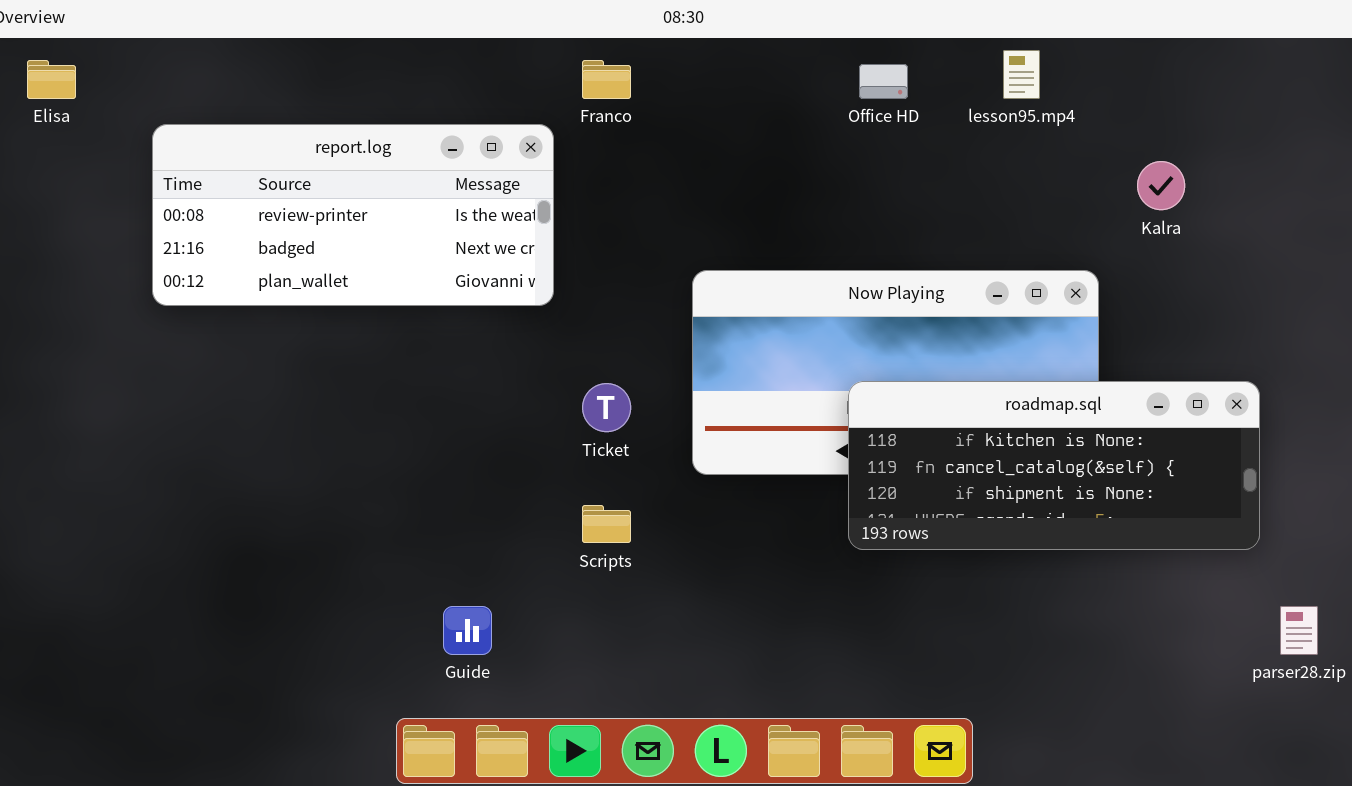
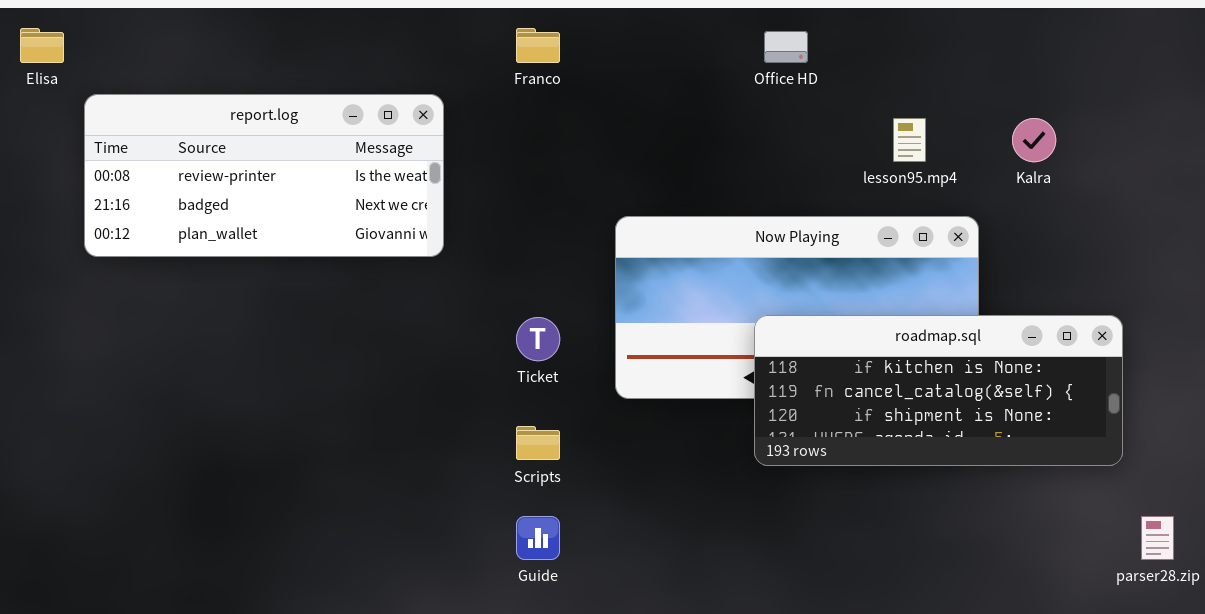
lesson95.mp4: [1003,50,1040,99] -> [893,118,926,162], moved
report.log: [152,124,554,306] -> [84,94,444,257], moved
Guide: [443,606,492,655] -> [516,516,560,560], moved

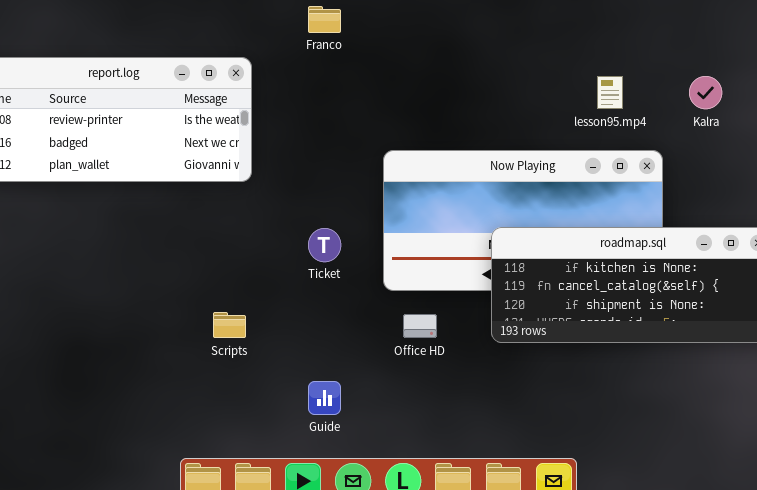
Office HD: [764,31,808,63] -> [403,314,437,338], moved
Scripts: [516,426,560,460] -> [213,312,246,338], moved

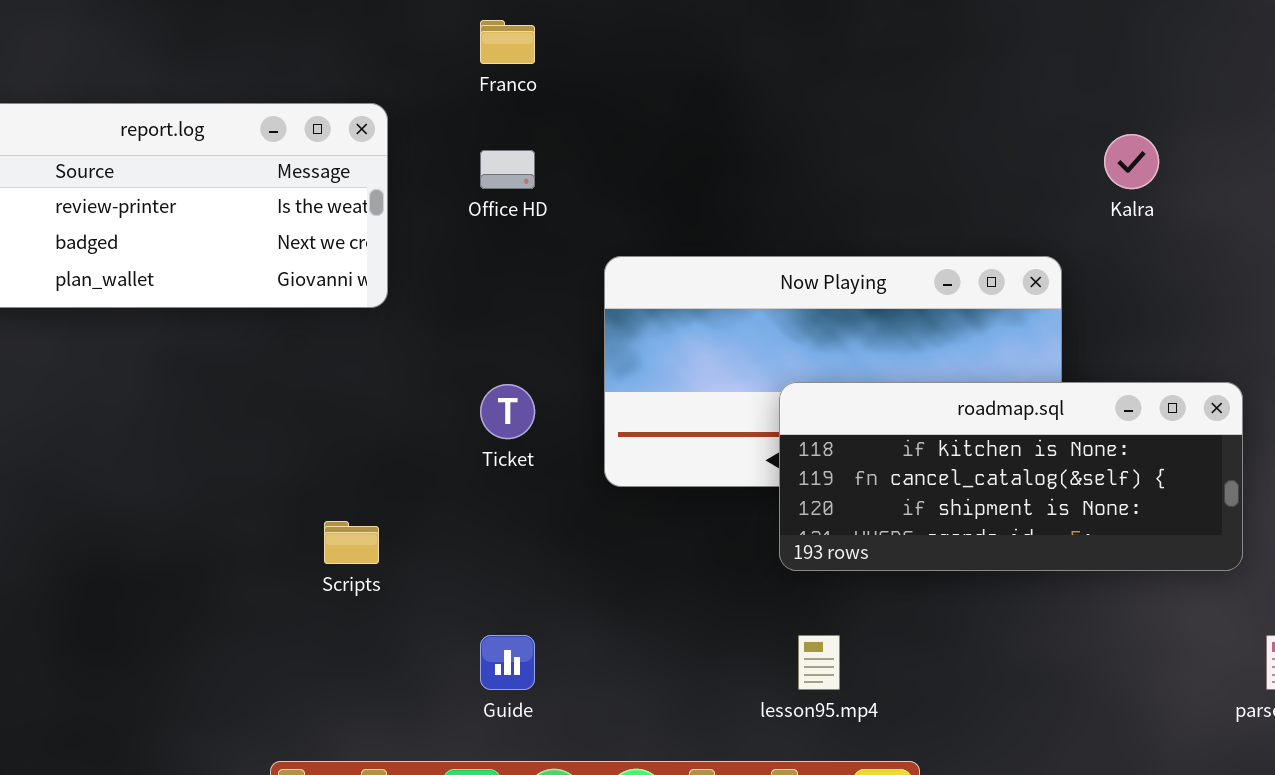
lesson95.mp4: [597,76,623,109] -> [798,635,840,690], moved
Office HD: [403,314,437,338] -> [480,150,535,189], moved

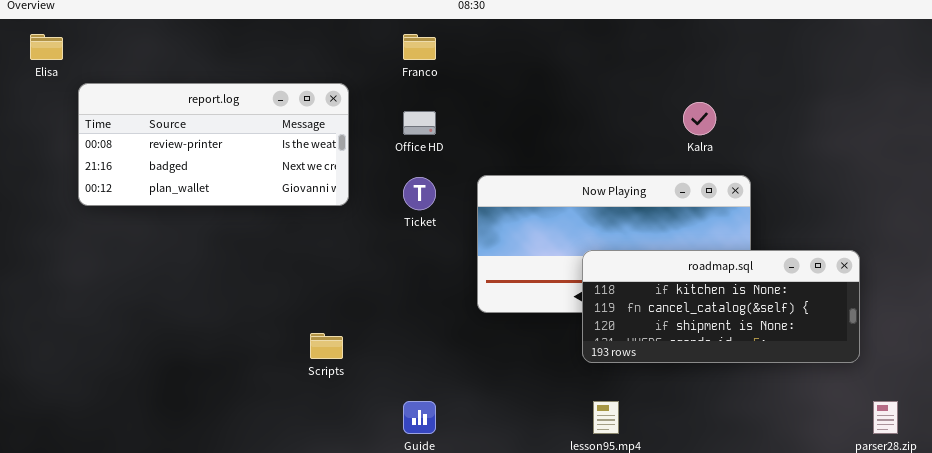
Kalra: [1104,134,1159,189] -> [683,102,716,135], moved
Ticket: [480,384,535,439] -> [403,177,436,210], moved

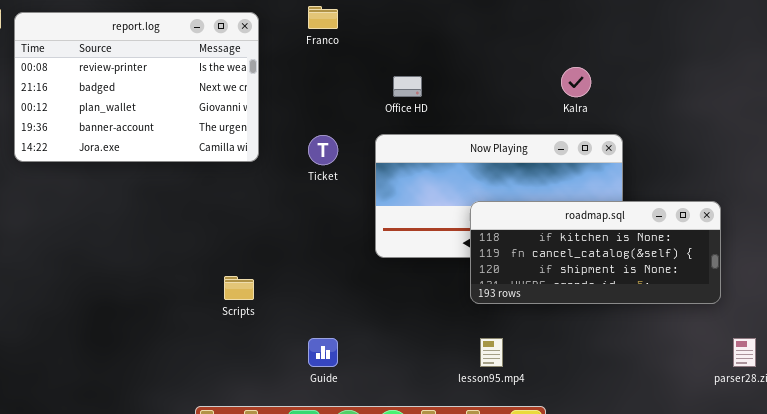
report.log: [78,83,349,206] -> [14,12,259,162], resized
Office HD: [403,111,436,135] -> [393,76,422,97], moved

